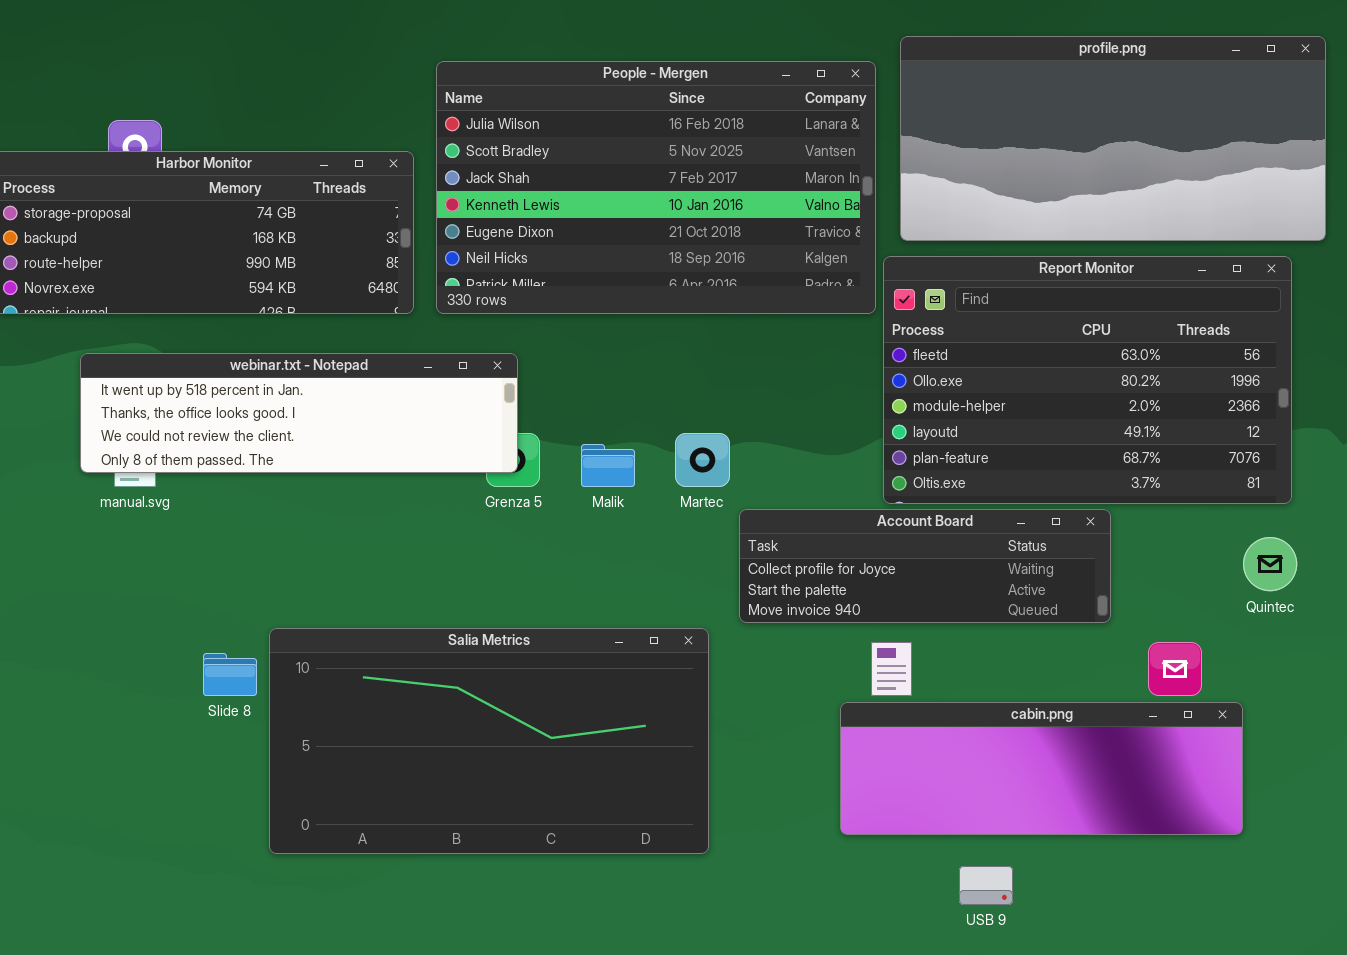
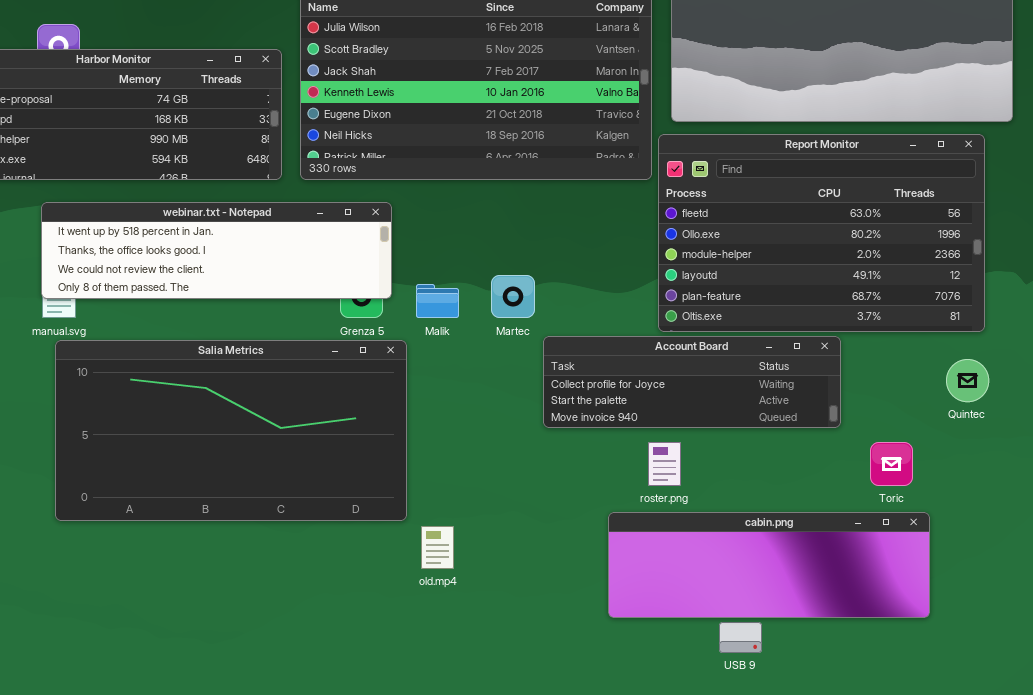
webinar.txt - Notepad: [80,353,518,473] -> [41,202,392,299], moved
Salia Metrics: [269,628,709,854] -> [55,340,407,521], moved
cabin.png: [840,702,1243,835] -> [608,512,930,618], moved

